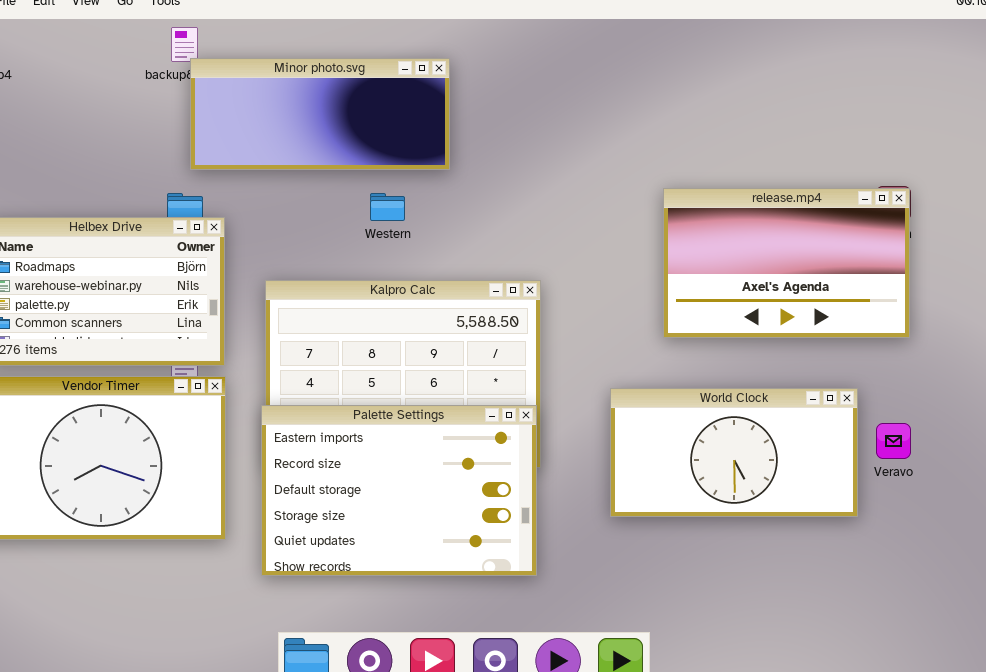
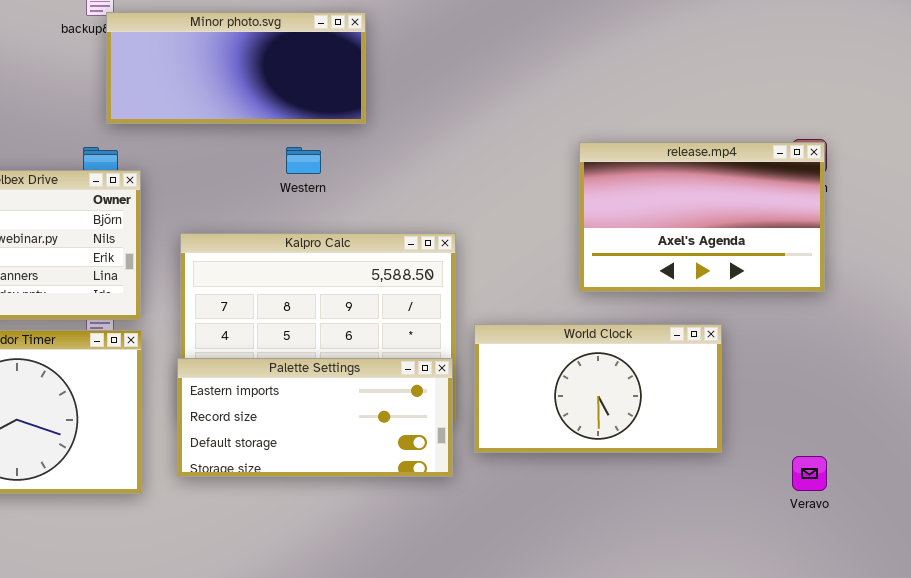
World Clock: [610,388,858,517] -> [474,324,722,453], moved
Palette Settings: [261,405,537,576] -> [177,358,453,477], resized
Veravo: [876,423,911,459] -> [792,456,827,491], moved

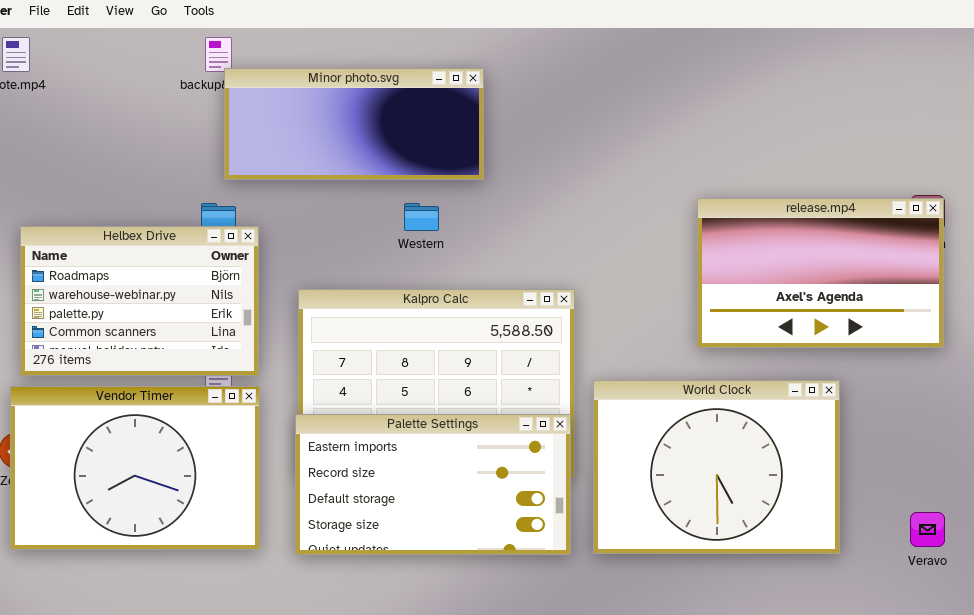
World Clock: [474,324,722,453] -> [593,380,840,554], resized
Palette Settings: [177,358,453,477] -> [295,414,571,555], resized

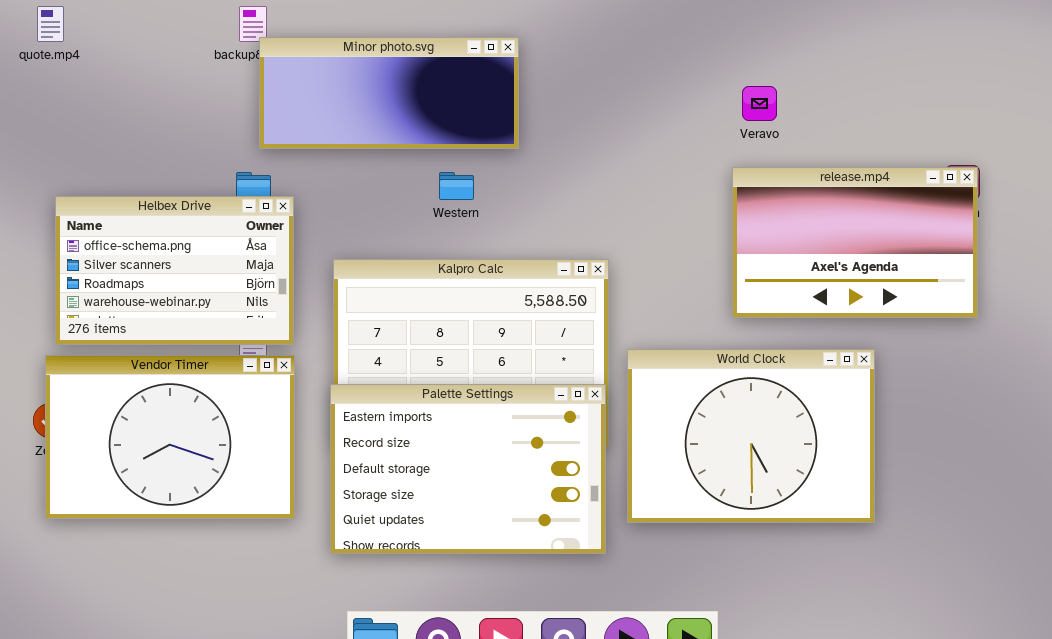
Helbex Drive: [20,226,259,376] -> [55,196,294,345], scrolled up 2 rows
Palette Settings: [295,414,571,555] -> [330,384,606,554], resized
Veravo: [910,512,945,547] -> [742,86,777,121], moved

